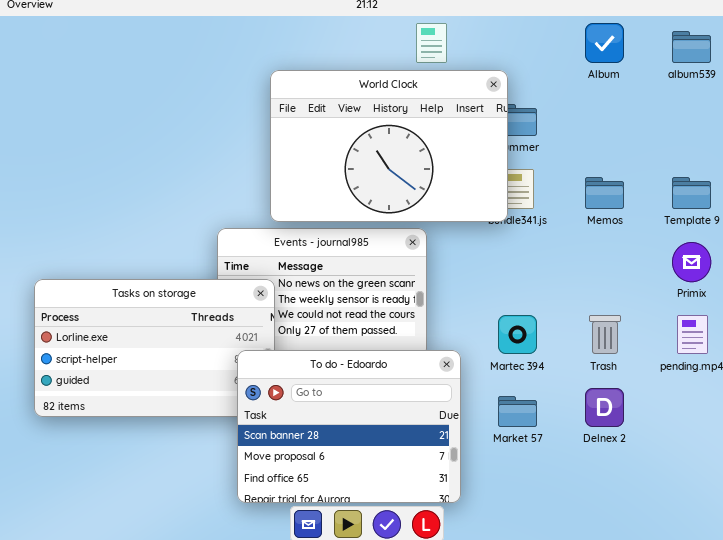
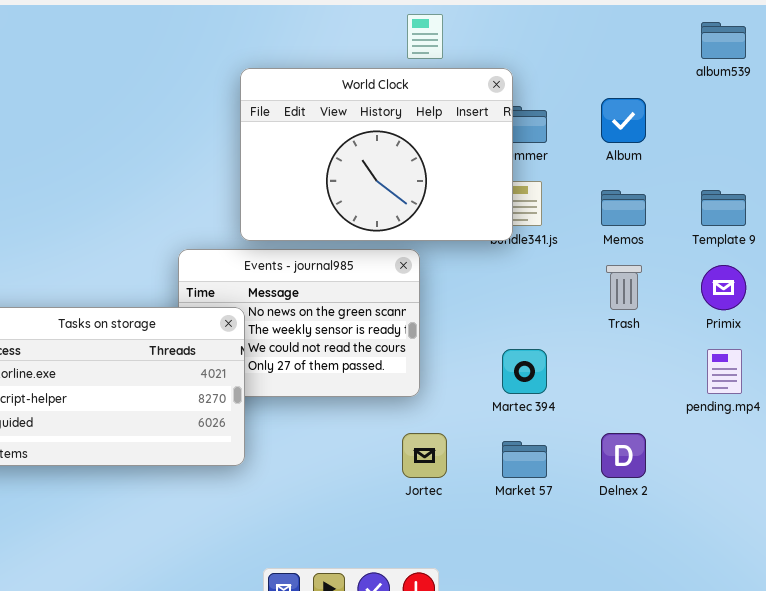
Album: [585,23,624,63] -> [601,98,646,143], moved
Trash: [589,315,621,354] -> [606,265,642,310], moved
To do - Edoardo: [237,350,461,503] -> none, closed

